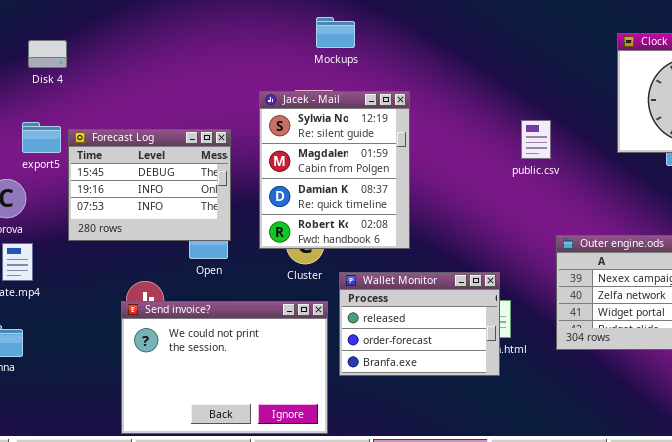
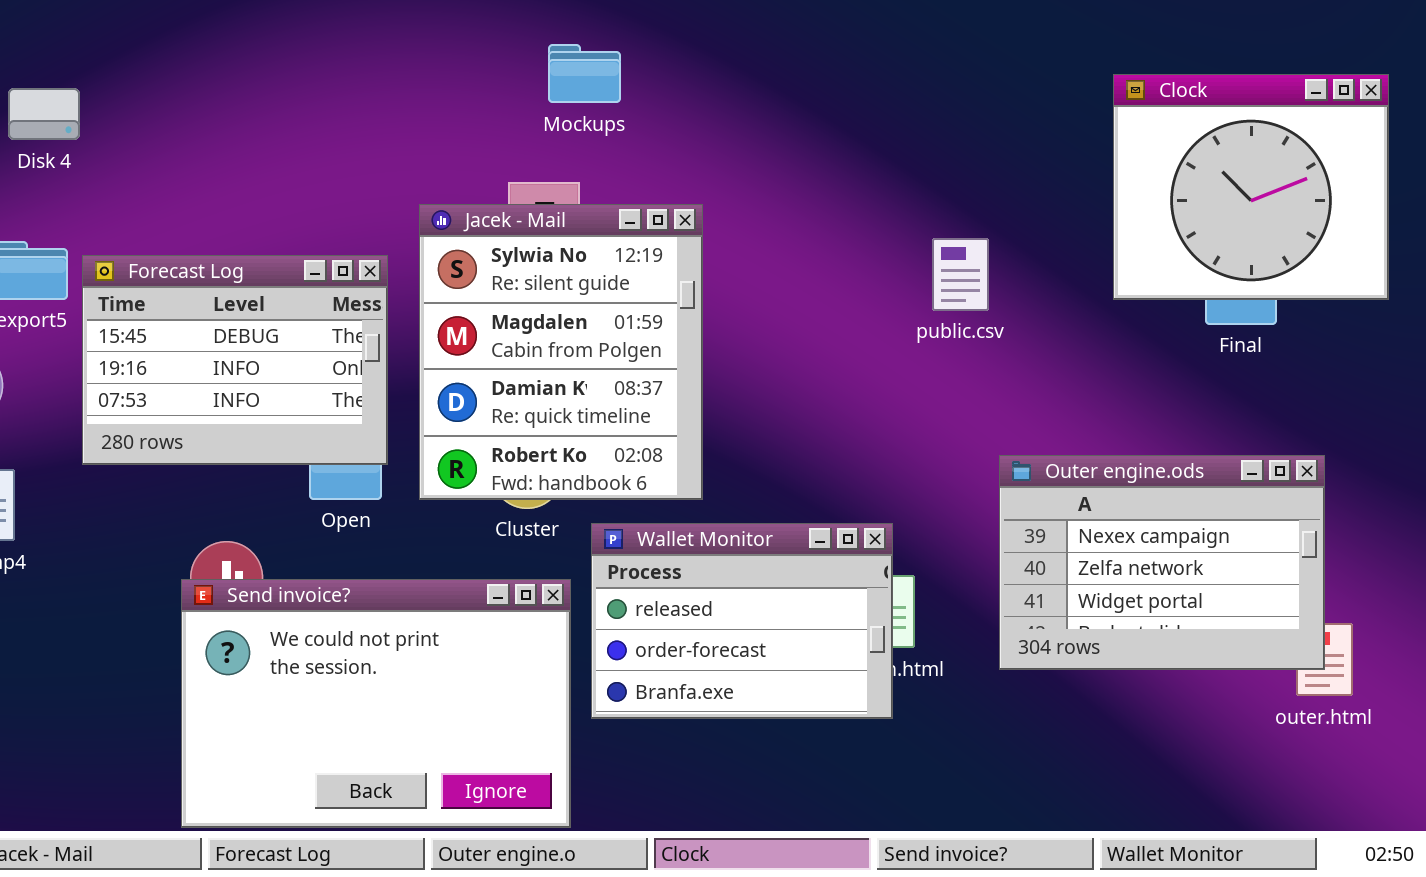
Jacek - Mail: [259,91,410,249] -> [419,204,703,500], moved

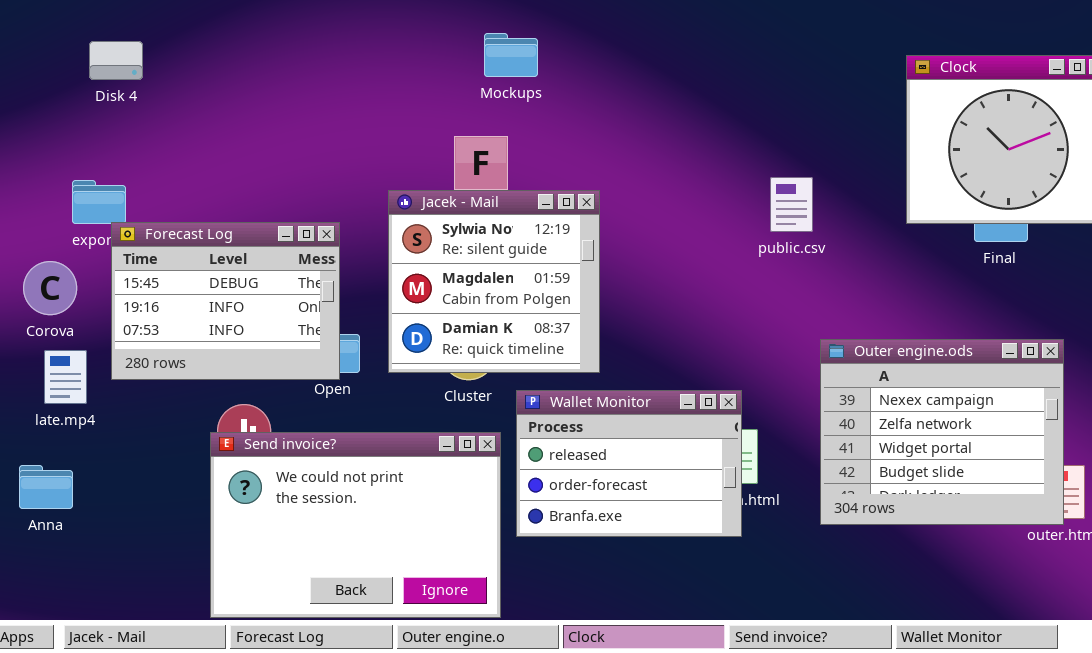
Disk 4: [8,88,80,140] -> [89,41,143,80], moved
Jacek - Mail: [419,204,703,500] -> [388,190,600,373], resized
Forecast Log: [82,255,388,465] -> [111,222,340,380], moved
Outer engine.ods: [999,455,1325,670] -> [820,339,1064,525], resized

